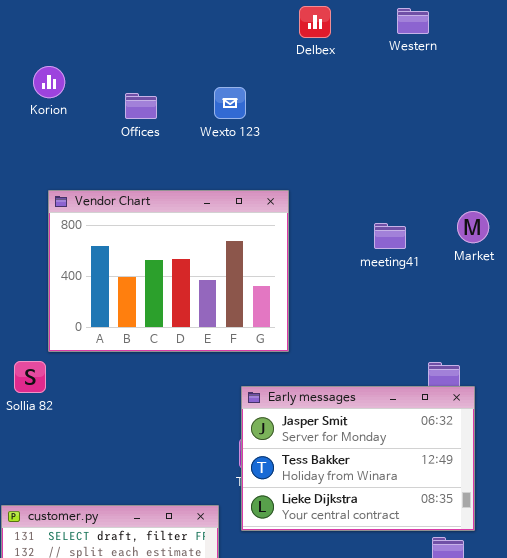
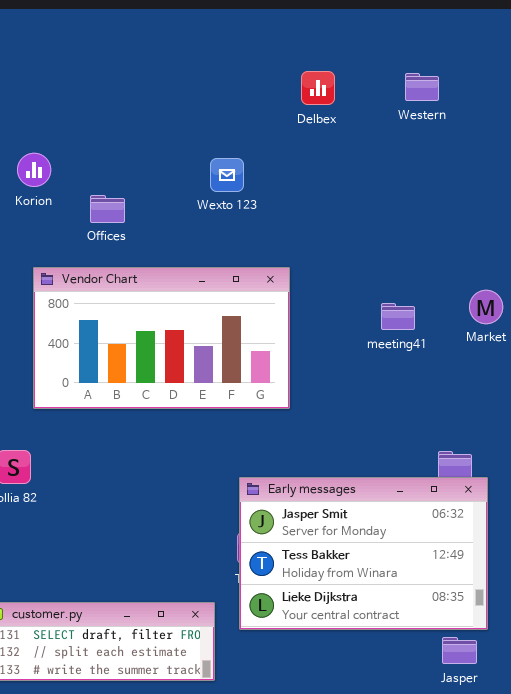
Korion: [33,66,65,98] -> [17,153,51,187], moved
Offices: [125,93,157,119] -> [90,195,125,223], moved
Vendor Chart: [48,190,289,352] -> [33,267,290,409], resized

